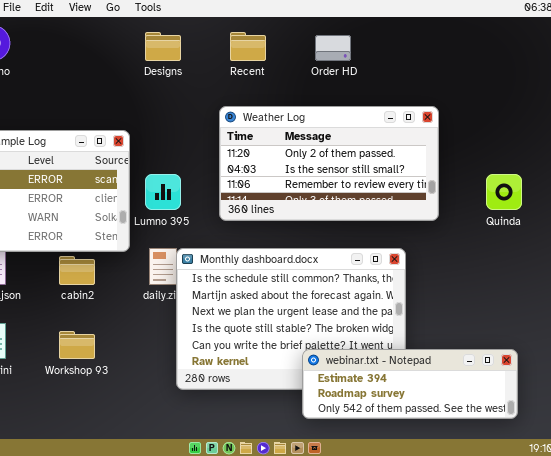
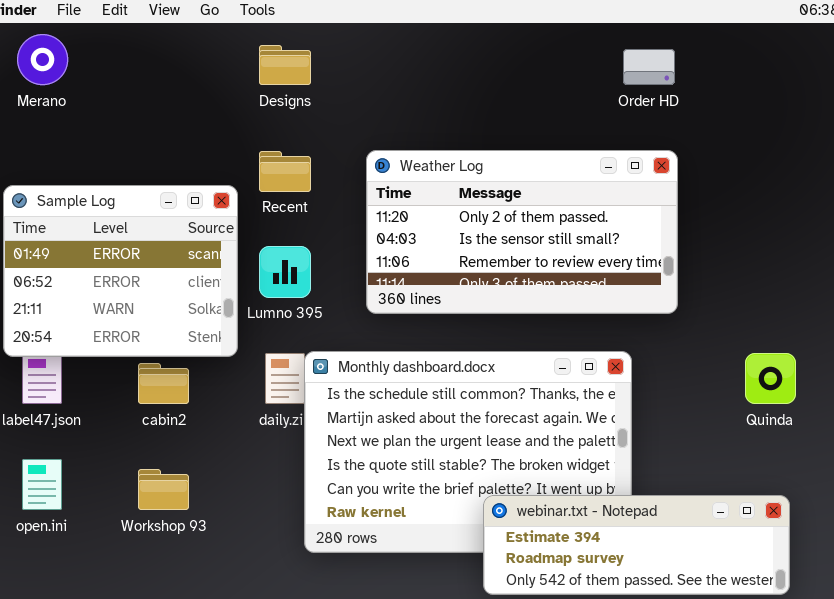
Recent: [230,32,266,61] -> [259,151,311,192], moved
Order HD: [315,35,351,61] -> [623,49,675,85], moved
Quinda: [486,174,522,210] -> [745,353,796,404], moved

